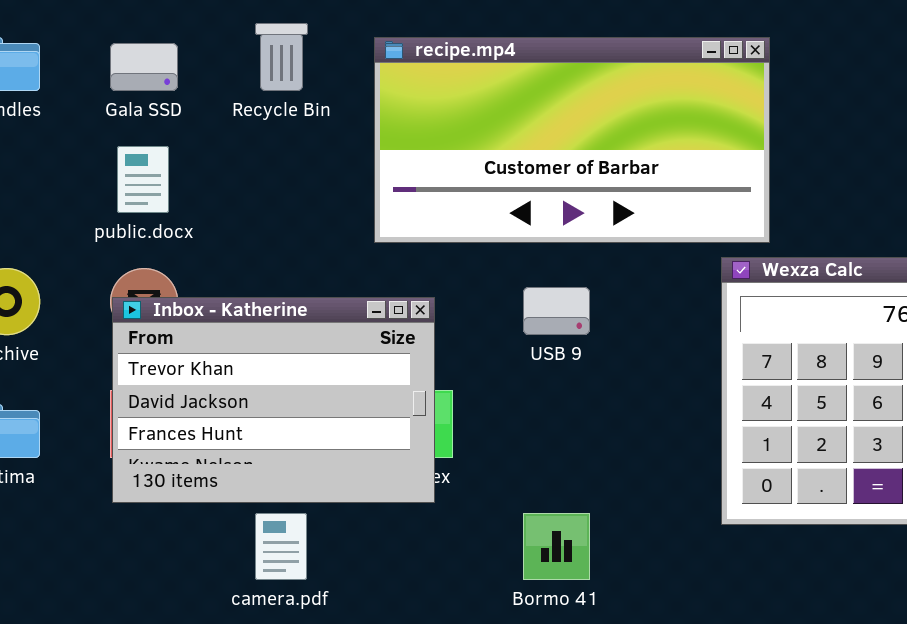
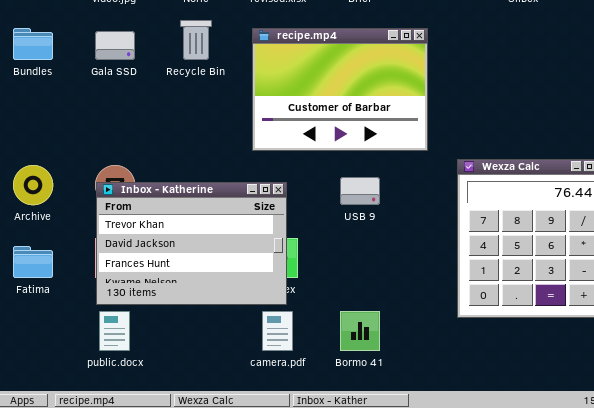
recipe.mp4: [374,37,770,243] -> [252,28,428,151], resized
public.docx: [117,146,169,213] -> [99,311,130,351], moved
camera.pdf: [255,513,307,580] -> [262,311,293,351], moved

